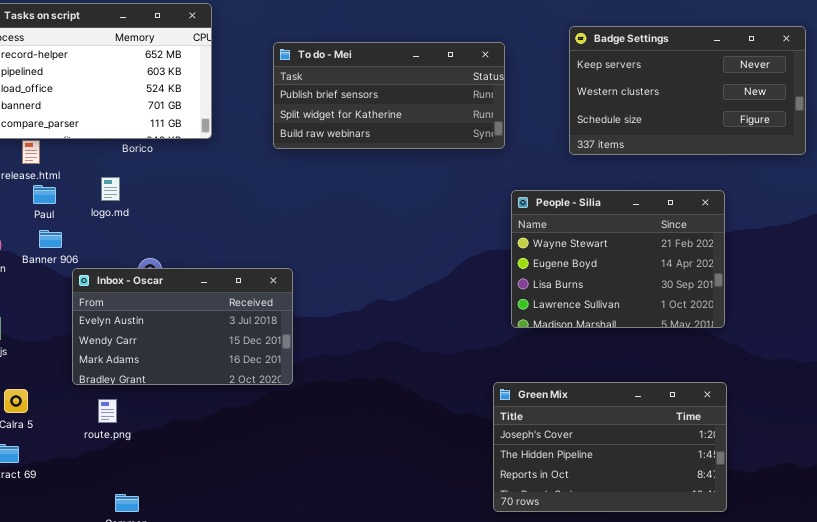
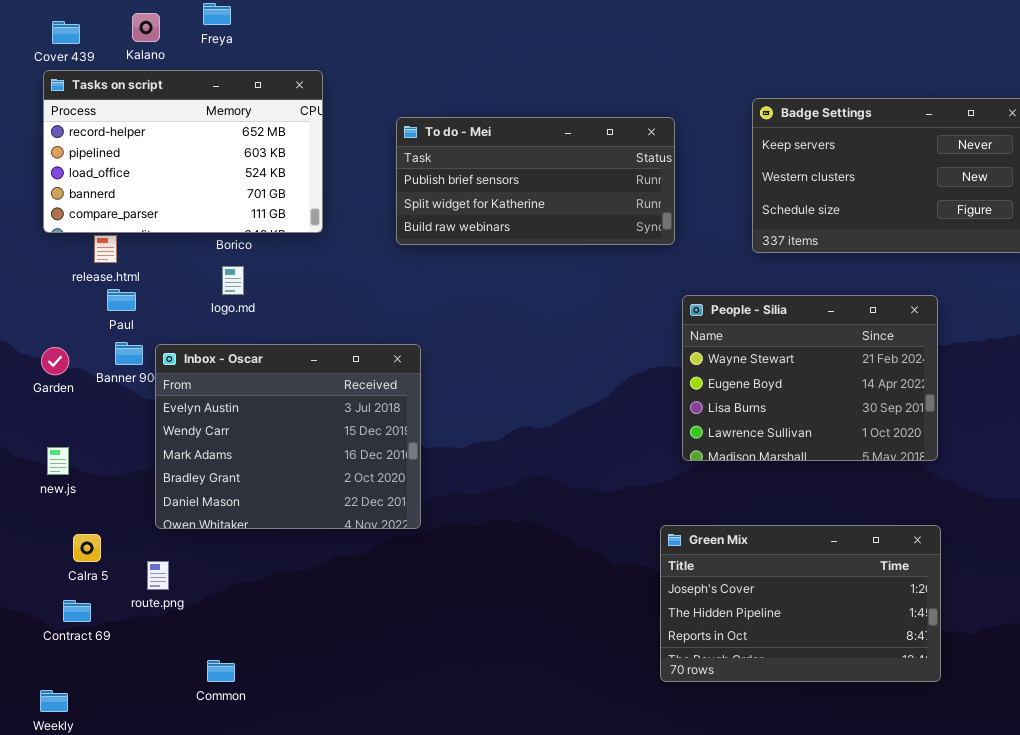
logo.md: [101,177,120,201] -> [222,266,244,295], moved
Inbox - Oscar: [72,268,293,385] -> [155,344,421,529], resized
route.png: [98,399,117,423] -> [147,561,169,590], moved

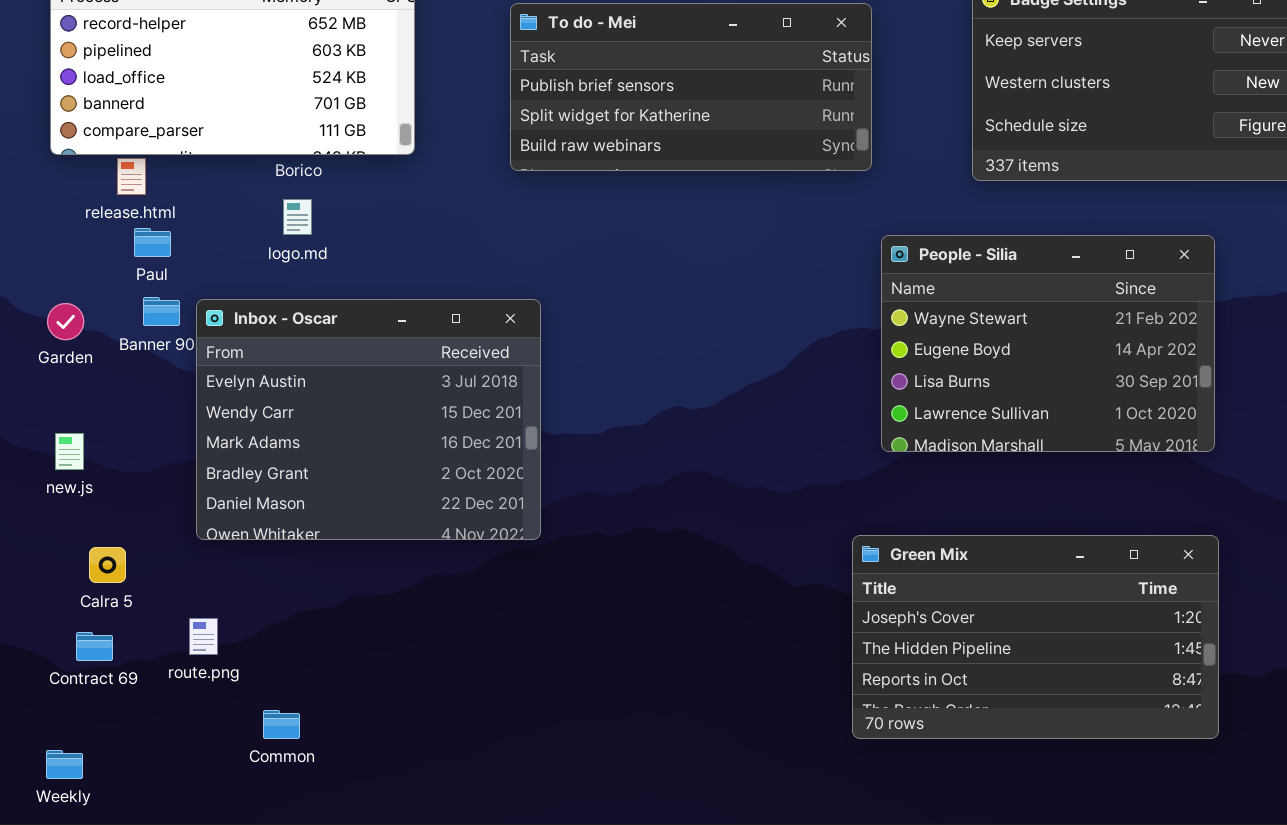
route.png: [147,561,169,590] -> [189,618,218,655], moved

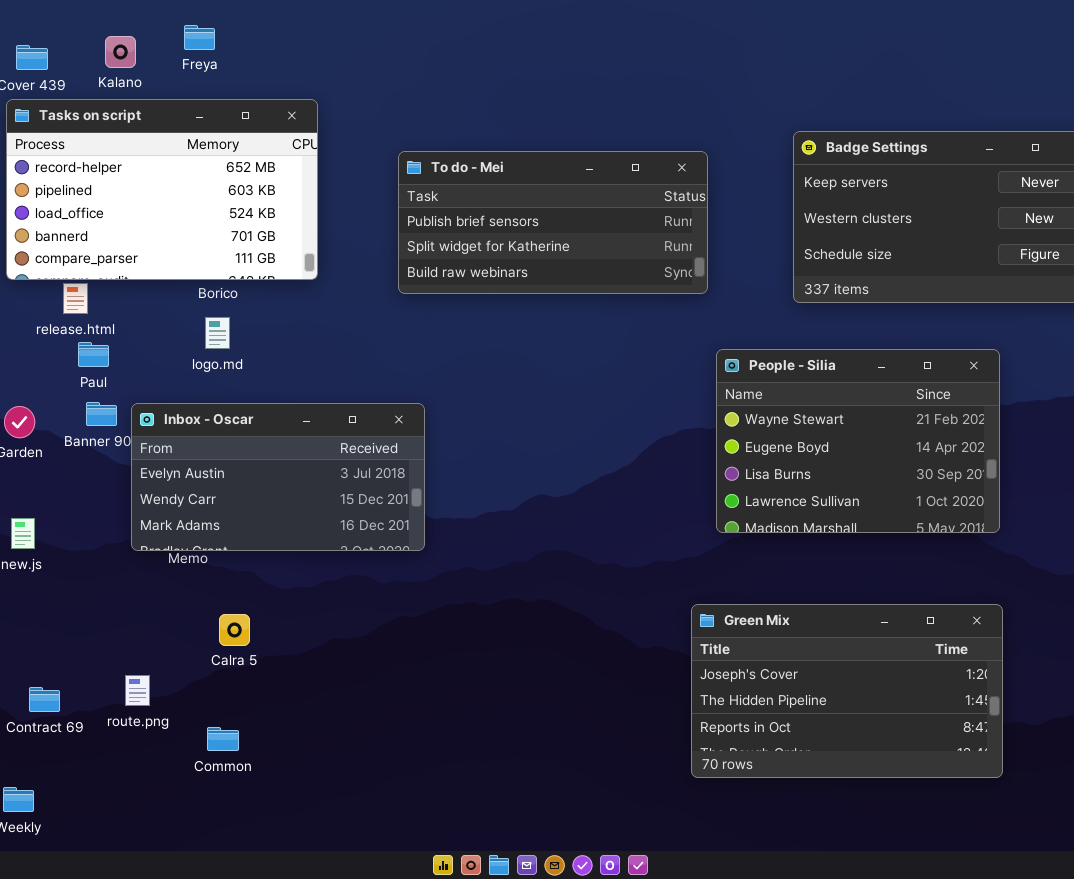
Inbox - Oscar: [196,299,541,540] -> [131,403,425,551], resized
Calra 5: [89,547,126,583] -> [219,614,250,646], moved
Common: [263,710,300,739] -> [207,727,239,751], moved

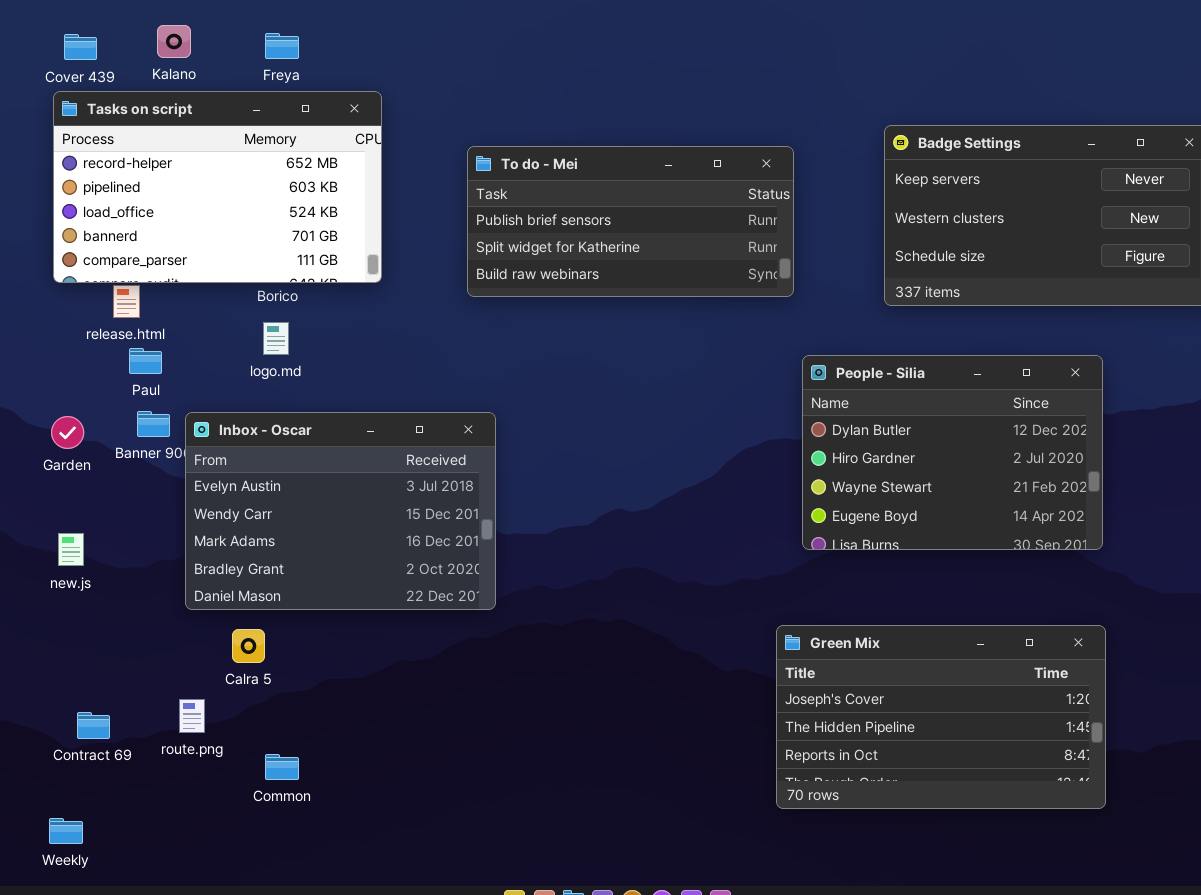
Freya: [184,25,215,50] -> [265,33,299,59], moved
People - Silia: [716,349,1000,533] -> [802,355,1103,550], scrolled up 2 rows
Inbox - Oscar: [131,403,425,551] -> [185,412,496,610], resized
Calra 5: [219,614,250,646] -> [232,629,265,663], moved

